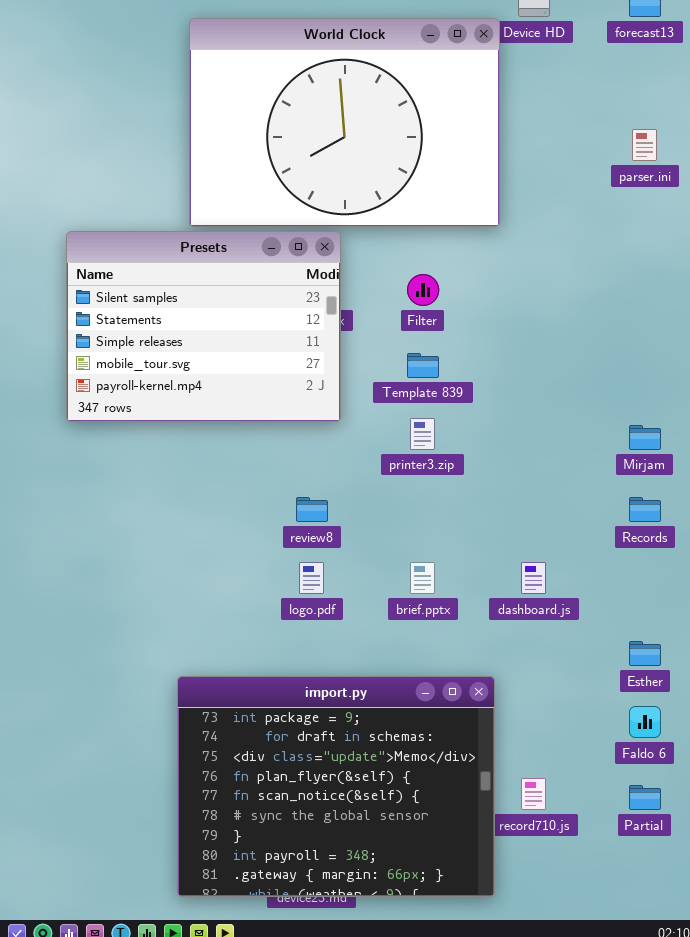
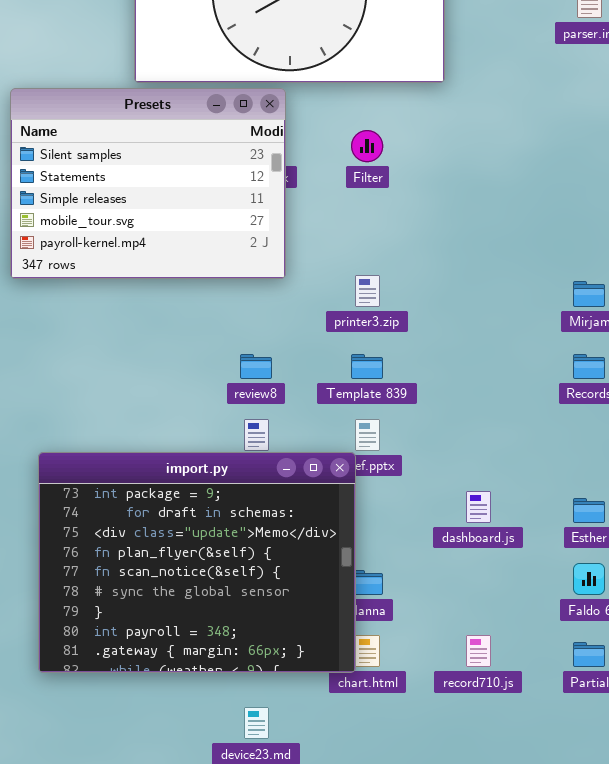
Template 839: [407,353,439,378] -> [351,354,383,379], moved
dashboard.js: [521,562,546,594] -> [466,491,491,523], moved
import.py: [177,676,495,897] -> [38,452,356,673], moved

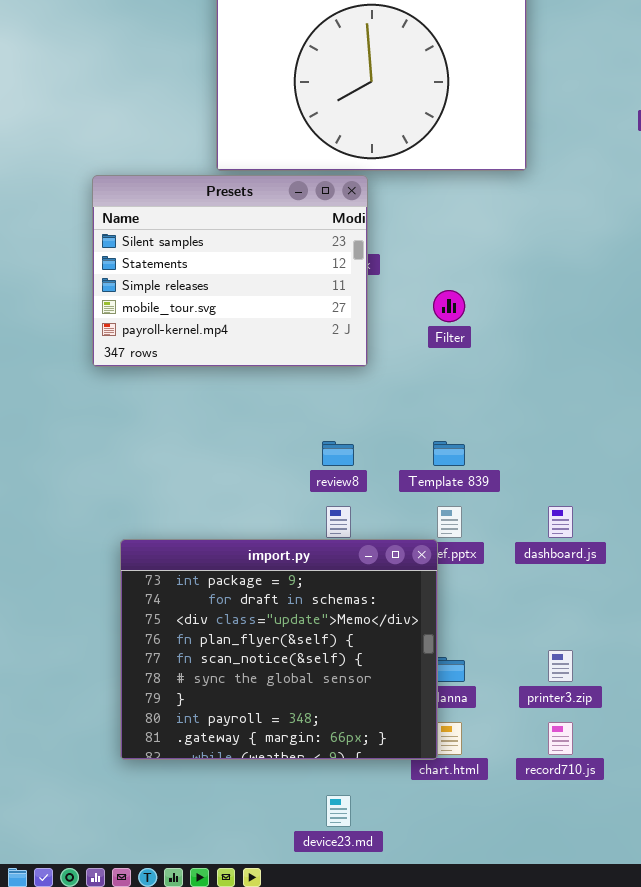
Filter: [351,130,383,162] -> [433,290,465,322], moved
printer3.zip: [355,275,380,307] -> [548,650,573,682], moved
dashboard.js: [466,491,491,523] -> [548,506,573,538], moved

